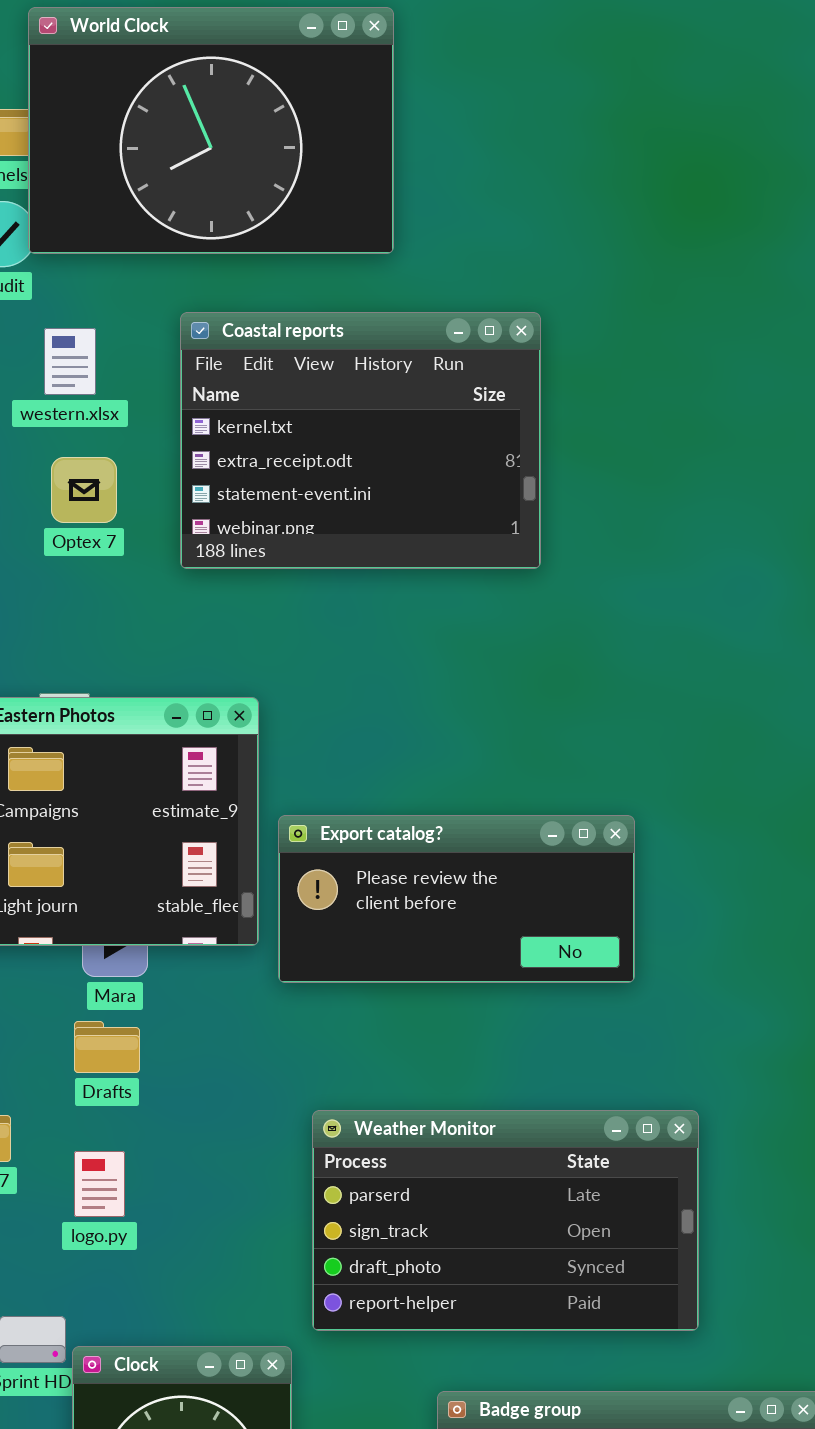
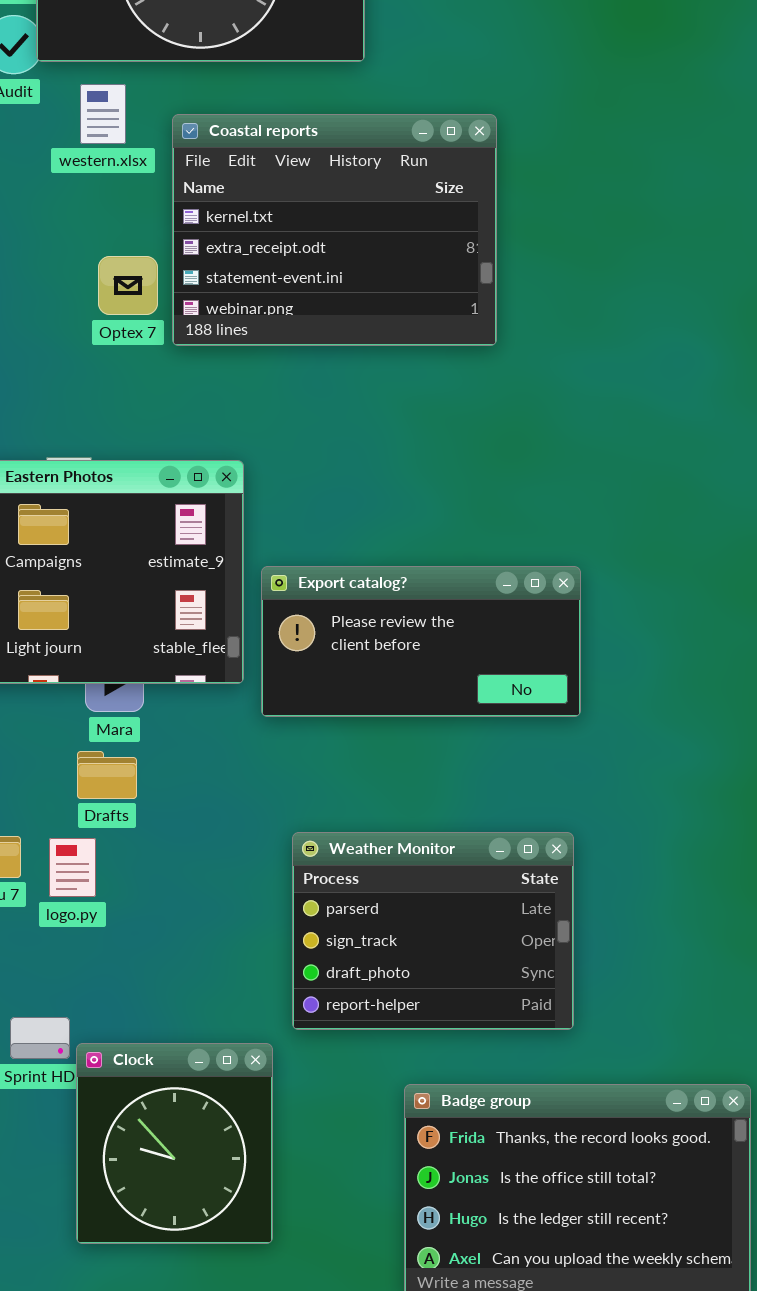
western.xlsx: [44,328,96,395] -> [80,84,126,144], moved
Optex 7: [51,457,117,523] -> [98,256,158,315], moved
Weather Monitor: [312,1110,699,1331] -> [292,832,574,1030], resized
logo.py: [74,1151,125,1217] -> [49,838,96,897], moved

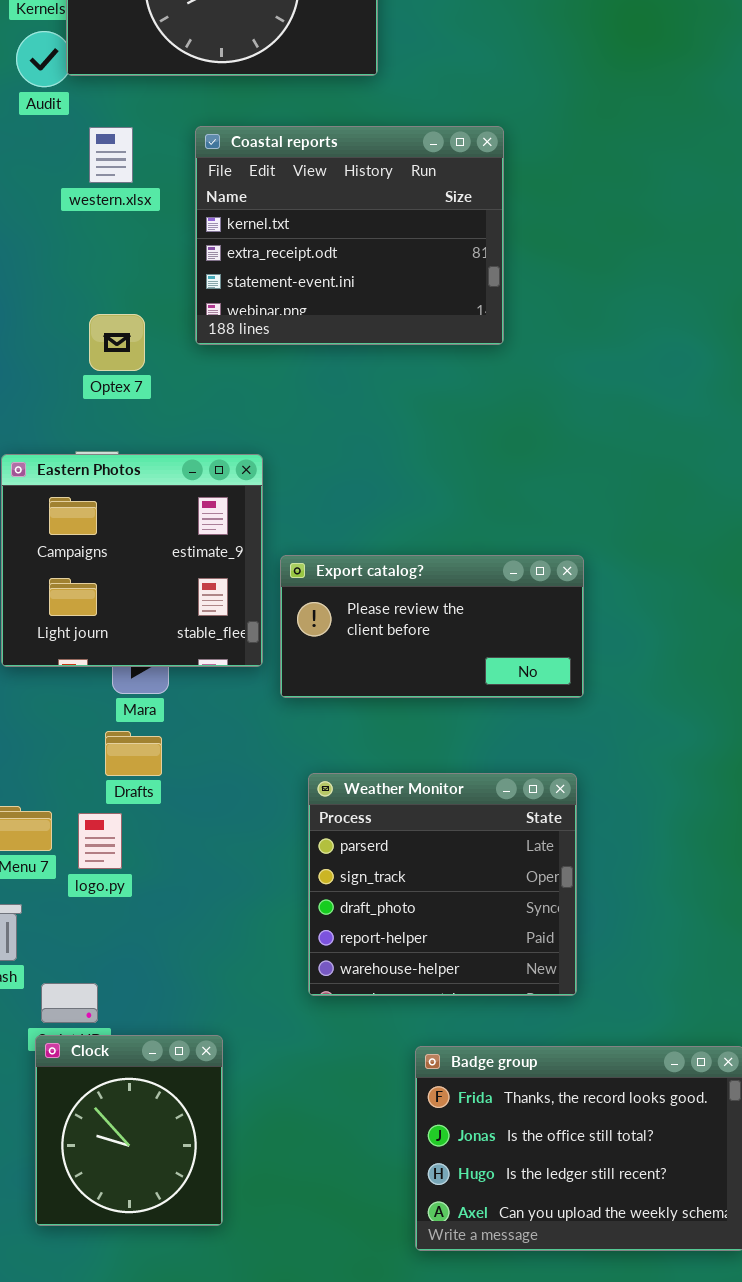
western.xlsx: [80,84,126,144] -> [89,127,133,183], moved
Optex 7: [98,256,158,315] -> [89,314,145,371], moved
Weather Monitor: [292,832,574,1030] -> [308,773,577,996], resized
Clock: [76,1043,273,1244] -> [35,1035,223,1226], moved

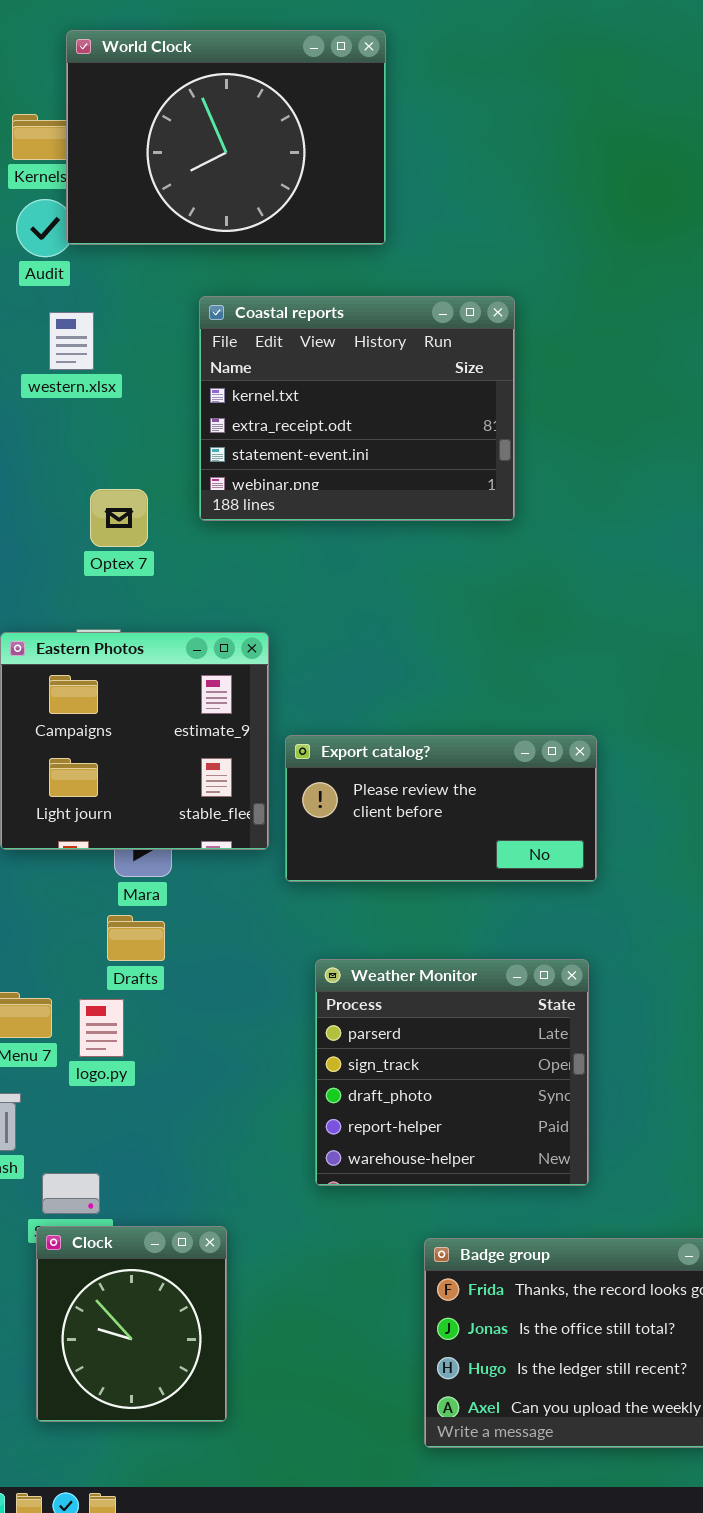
western.xlsx: [89,127,133,183] -> [49,312,94,370], moved

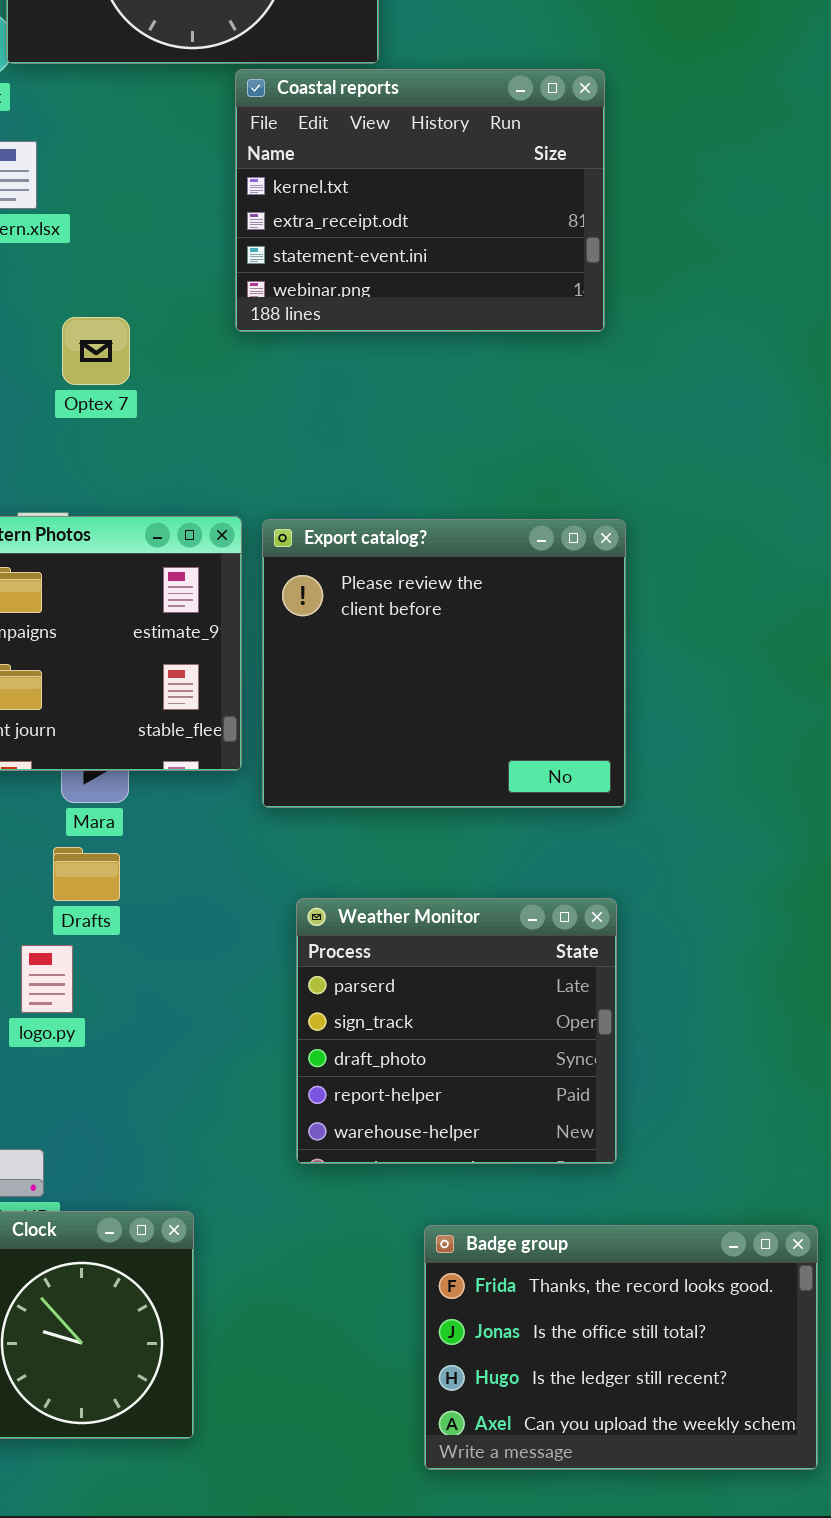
Coastal reports: [199,296,515,521] -> [235,69,605,332], moved
Optex 7: [90,489,148,547] -> [62,317,130,385], moved
Export catalog?: [285,735,597,882] -> [262,519,626,808], resized

